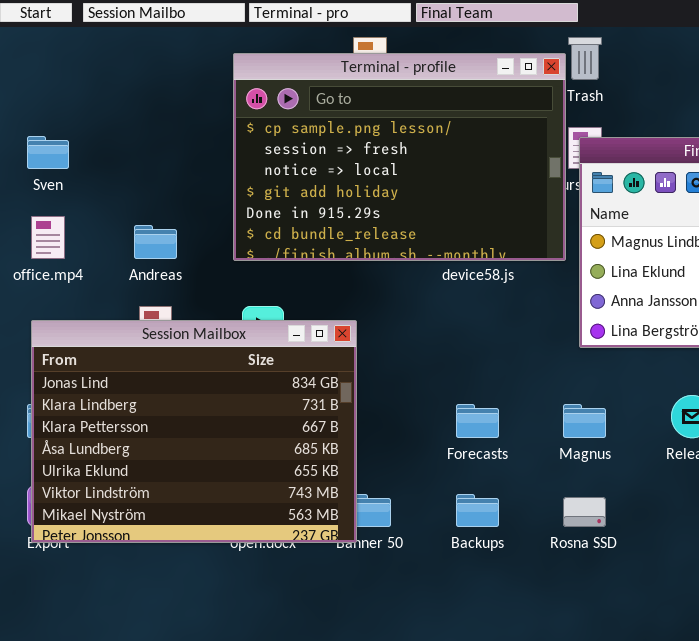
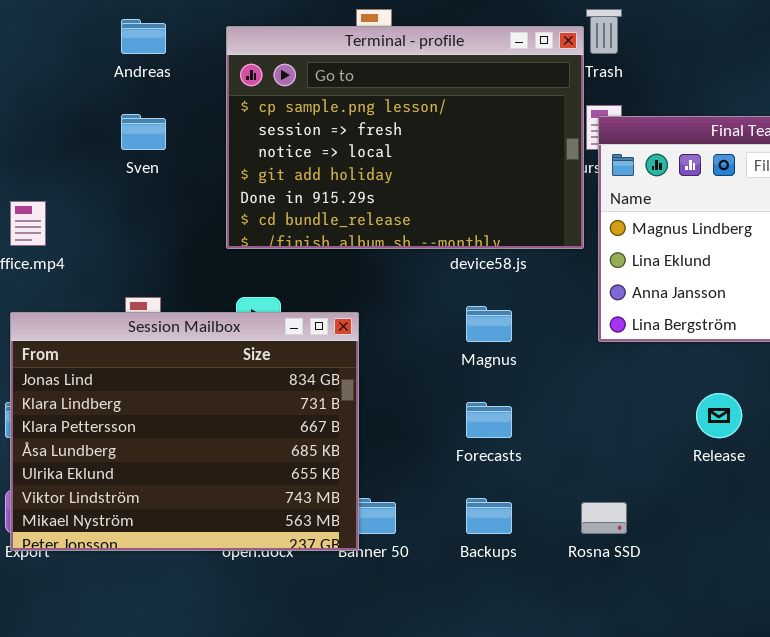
Sven: [27,136,69,169] -> [121,114,166,150], moved
Andreas: [134,225,177,259] -> [121,19,166,54], moved
Magnus: [563,404,606,438] -> [466,306,512,342], moved

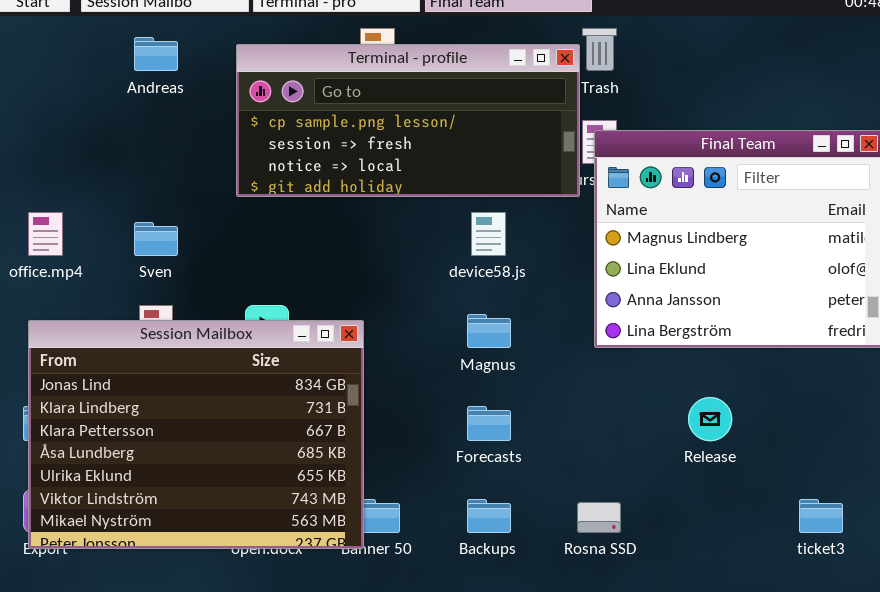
Terminal - profile: [226,26,584,249] -> [236,44,580,197], resized
Sven: [121,114,166,150] -> [134,222,178,256], moved

